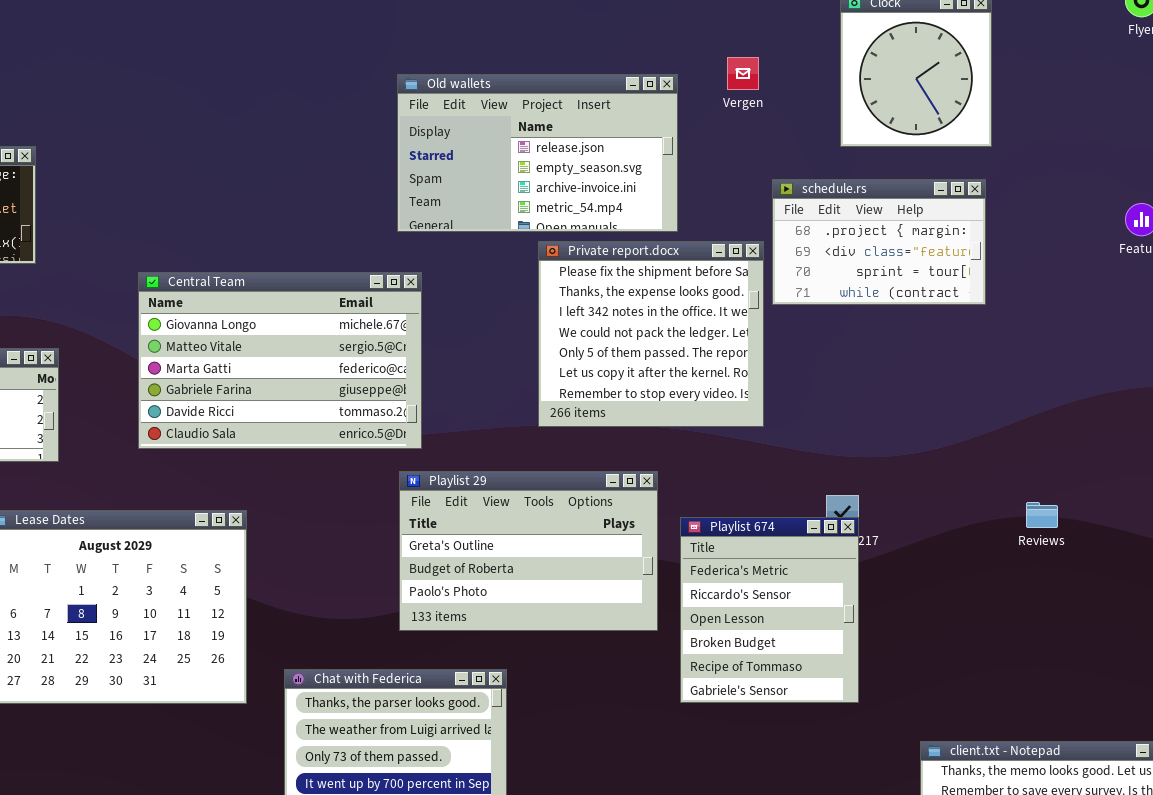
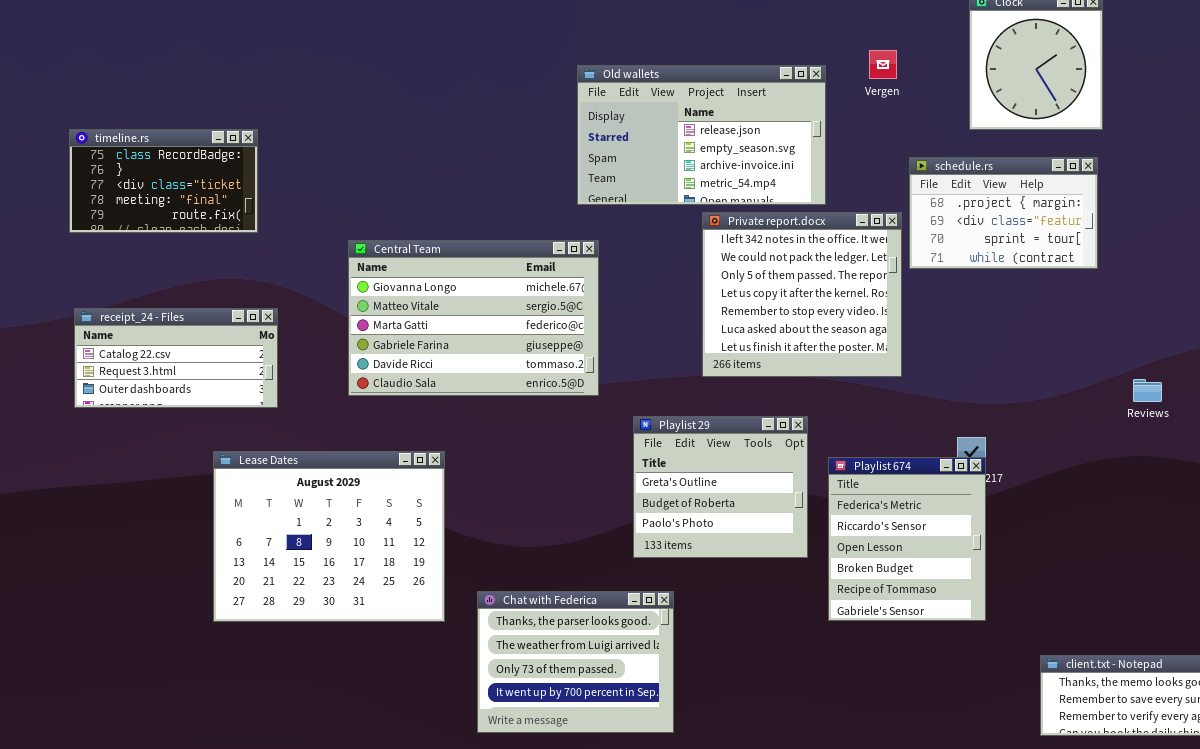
Private report.docx: [538,241,764,427] -> [702,212,902,377], scrolled down 2 rows
Playlist 29: [399,471,658,631] -> [633,416,808,558], resized
Reviews: [1026,502,1058,528] -> [1133,379,1162,402], moved

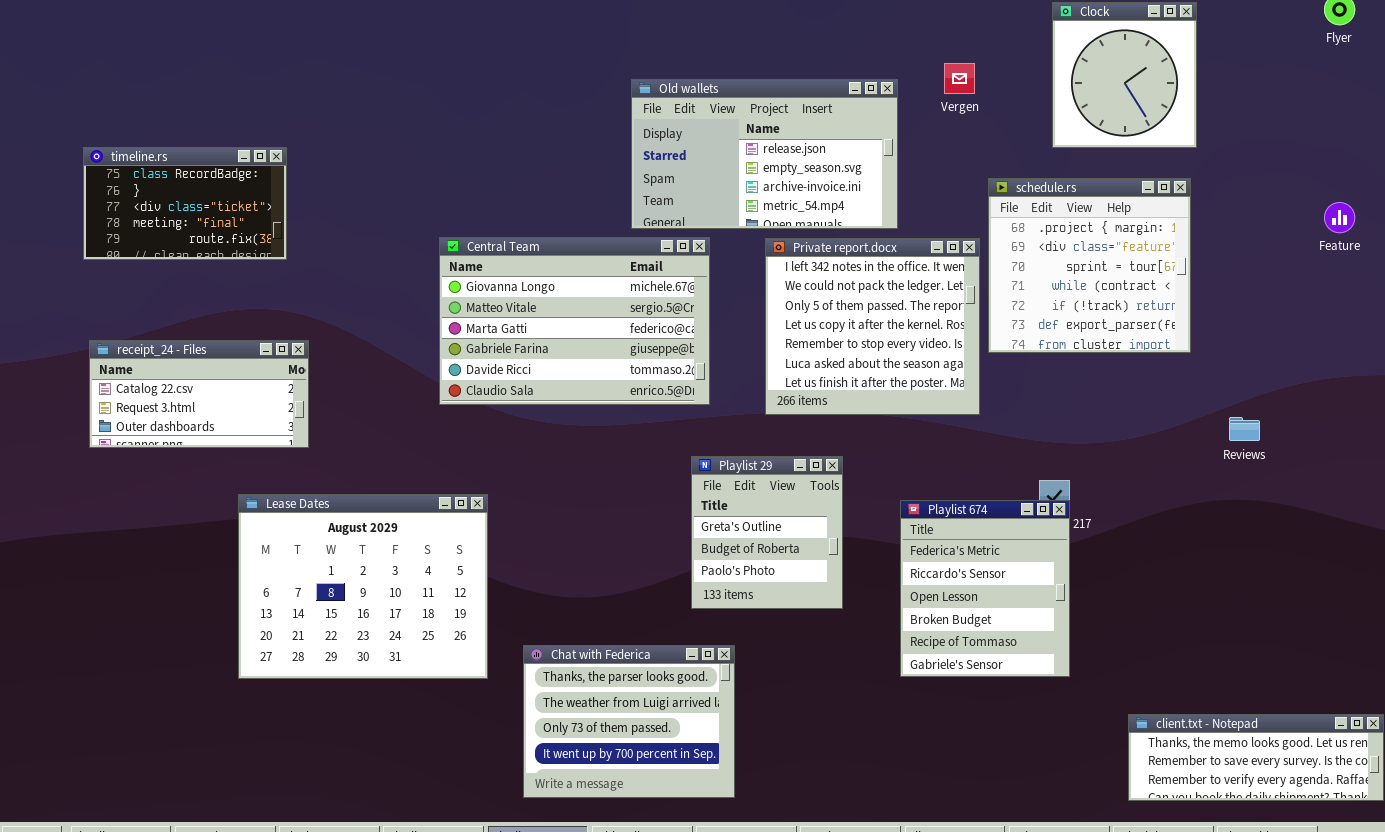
schedule.rs: [909,157,1098,269] -> [988,178,1191,353], resized
Central Team: [348,240,599,396] -> [439,237,710,405], moved
Playlist 29: [633,416,808,558] -> [691,456,843,609], resized

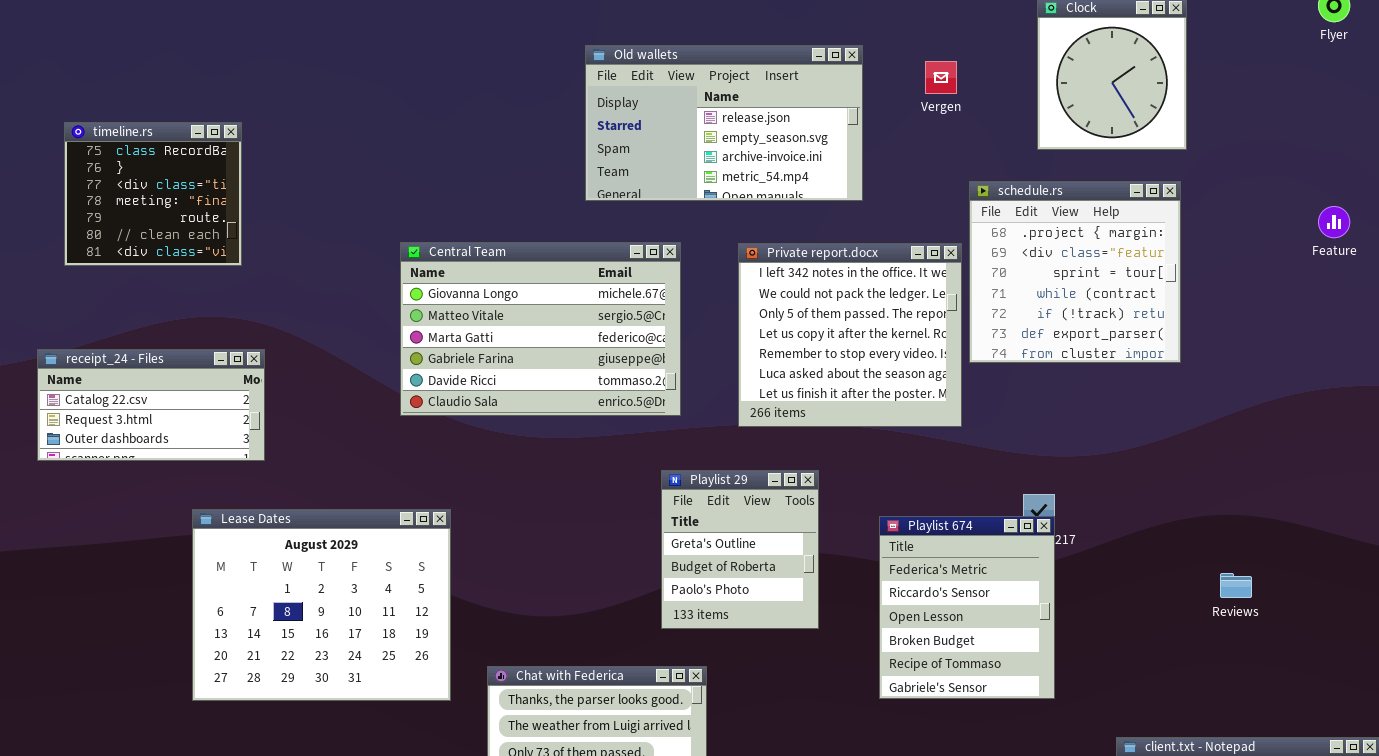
Old wallets: [631,79,898,229] -> [585,45,863,201], moved
timeline.rs: [83,147,287,260] -> [64,122,242,266], resized
Reviews: [1229,417,1260,441] -> [1220,573,1252,598], moved

